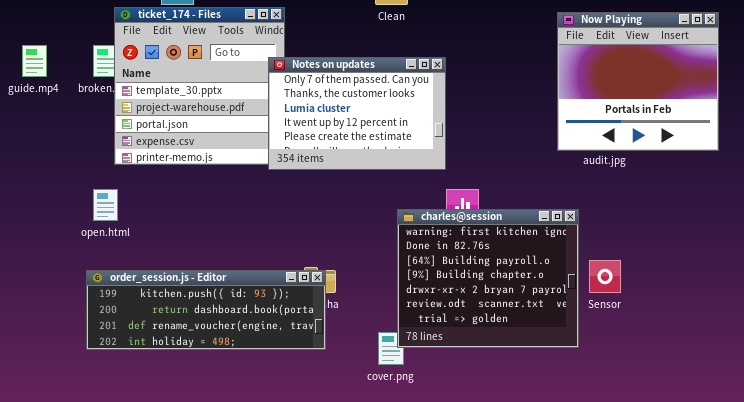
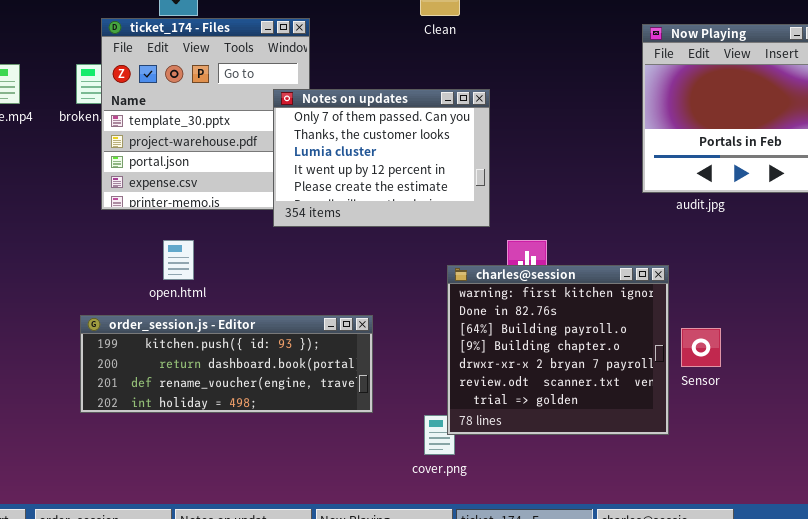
Notes on updates: [268,57,446,170] -> [273,89,490,227], moved
open.html: [93,189,118,221] -> [163,240,194,280], moved
order_session.js - Editor: [86,270,326,350] -> [80,315,373,413], moved

